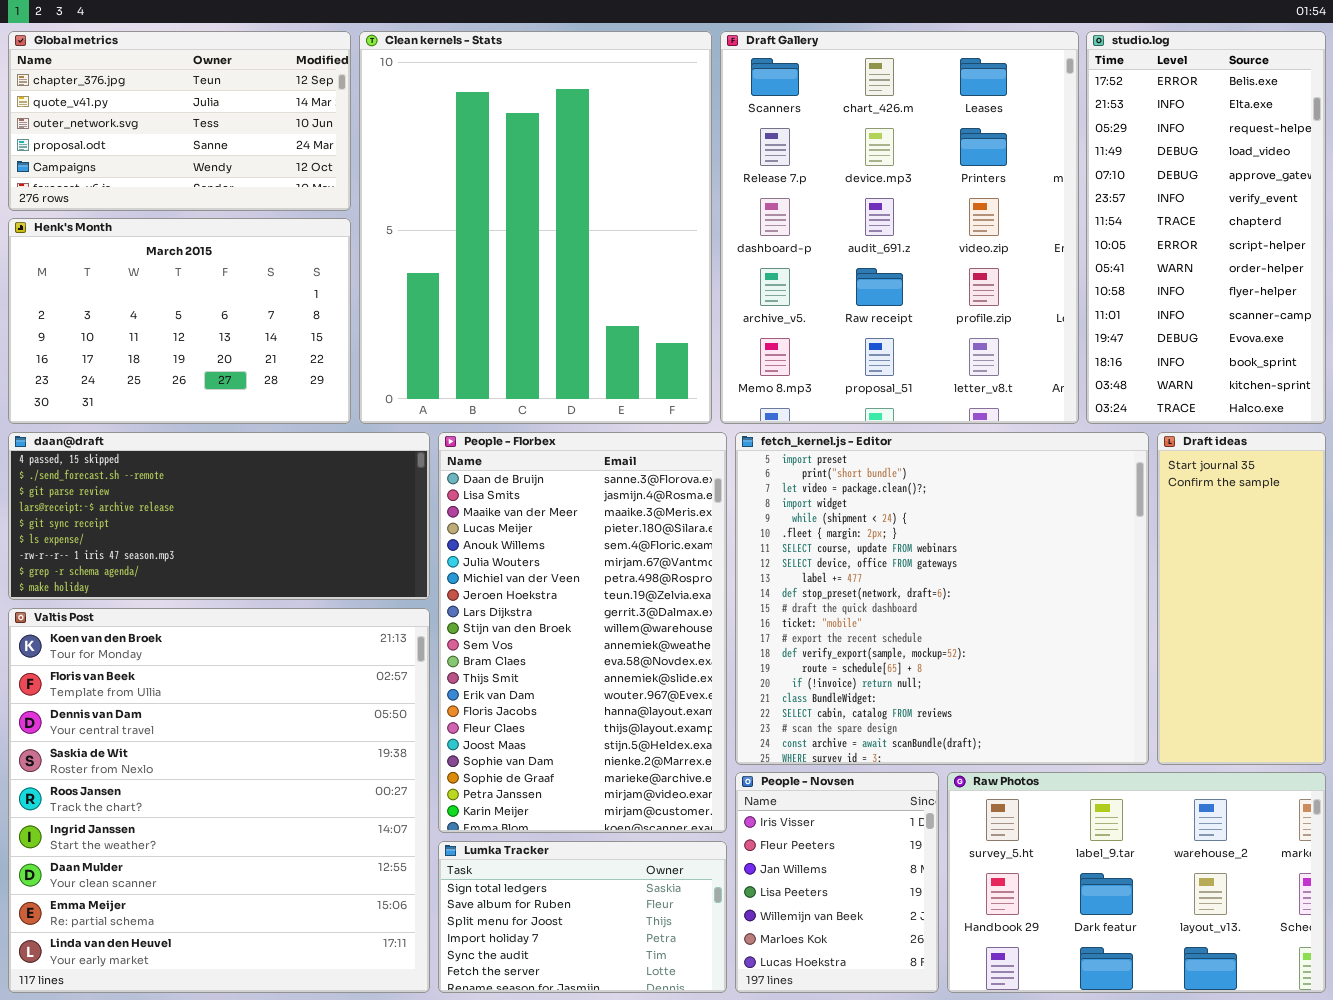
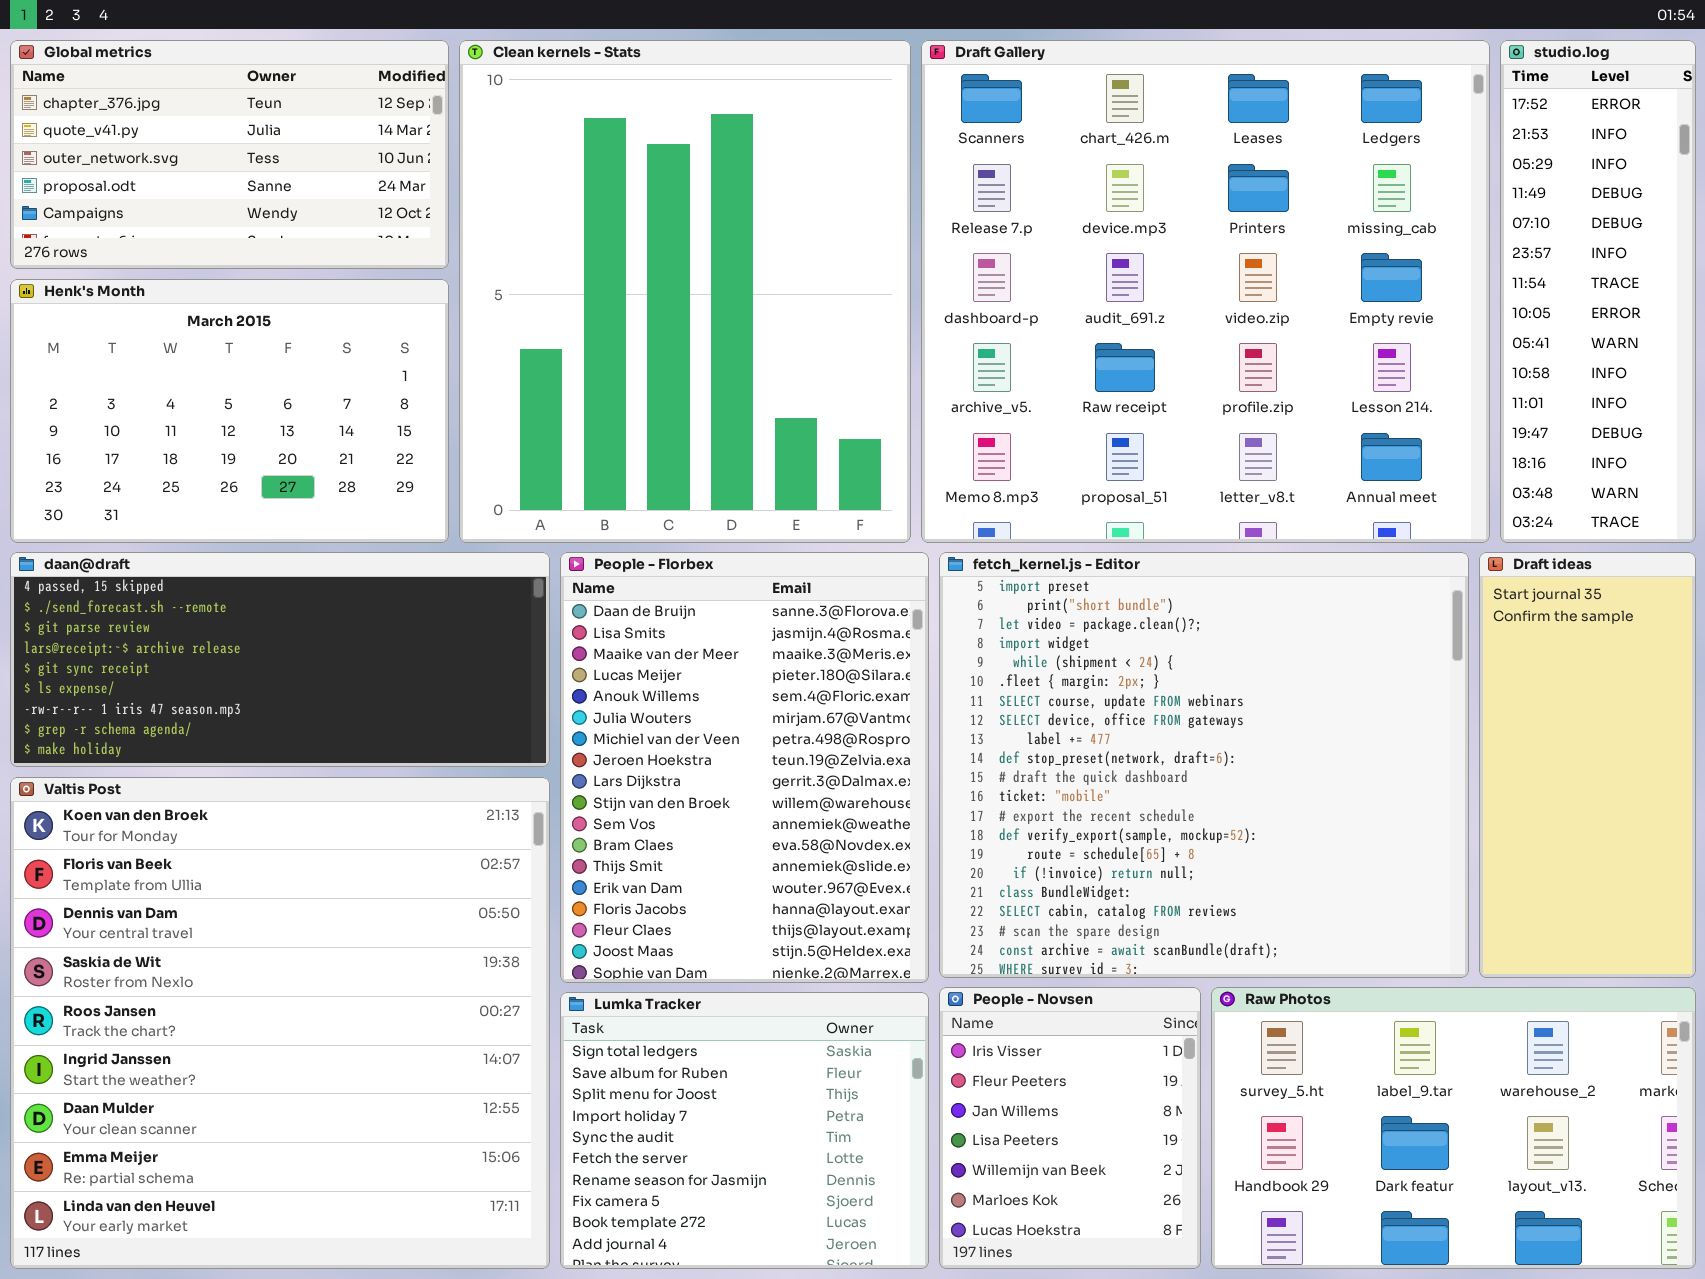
Draft Gallery: [720,31,1079,424] -> [921,40,1490,543], resized
studio.log: [1086,31,1326,424] -> [1500,40,1696,543], resized
People - Florbex: [438,432,727,833] -> [560,552,929,983], resized
Lumka Tracker: [438,841,727,993] -> [560,992,929,1269], resized

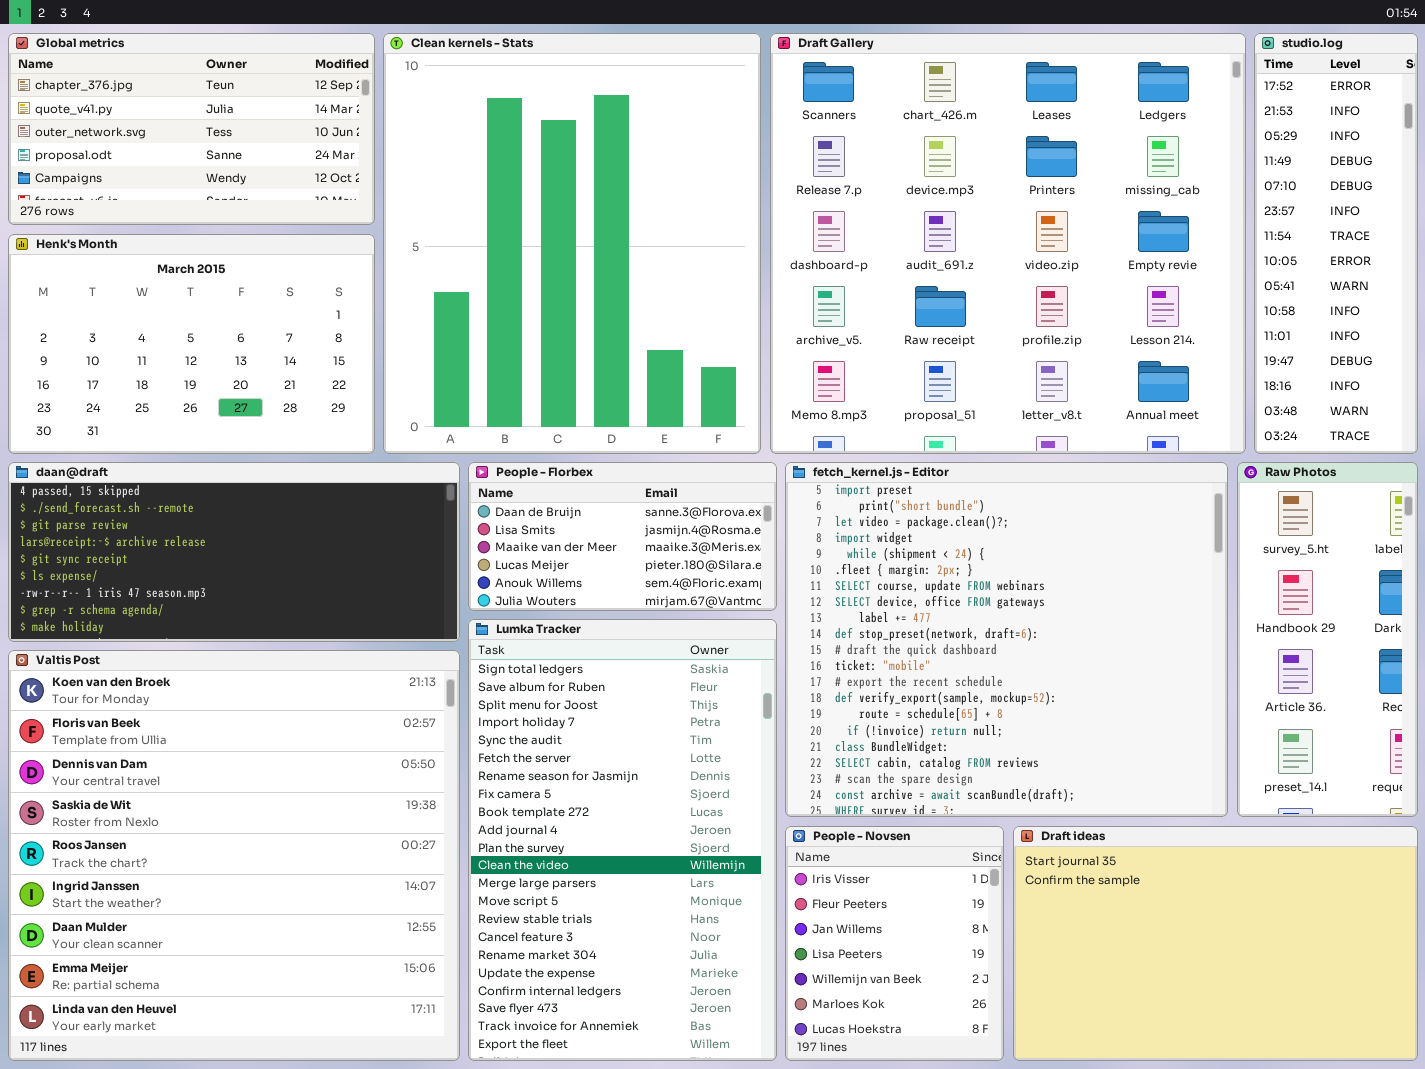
People - Florbex: [560,552,929,983] -> [468,462,777,611], resized
Draft ideas: [1479,552,1696,978] -> [1013,826,1418,1061], moved, resized
Raw Photos: [1211,987,1696,1269] -> [1237,462,1418,817], moved, resized
Lumka Tracker: [560,992,929,1269] -> [468,619,777,1061], resized

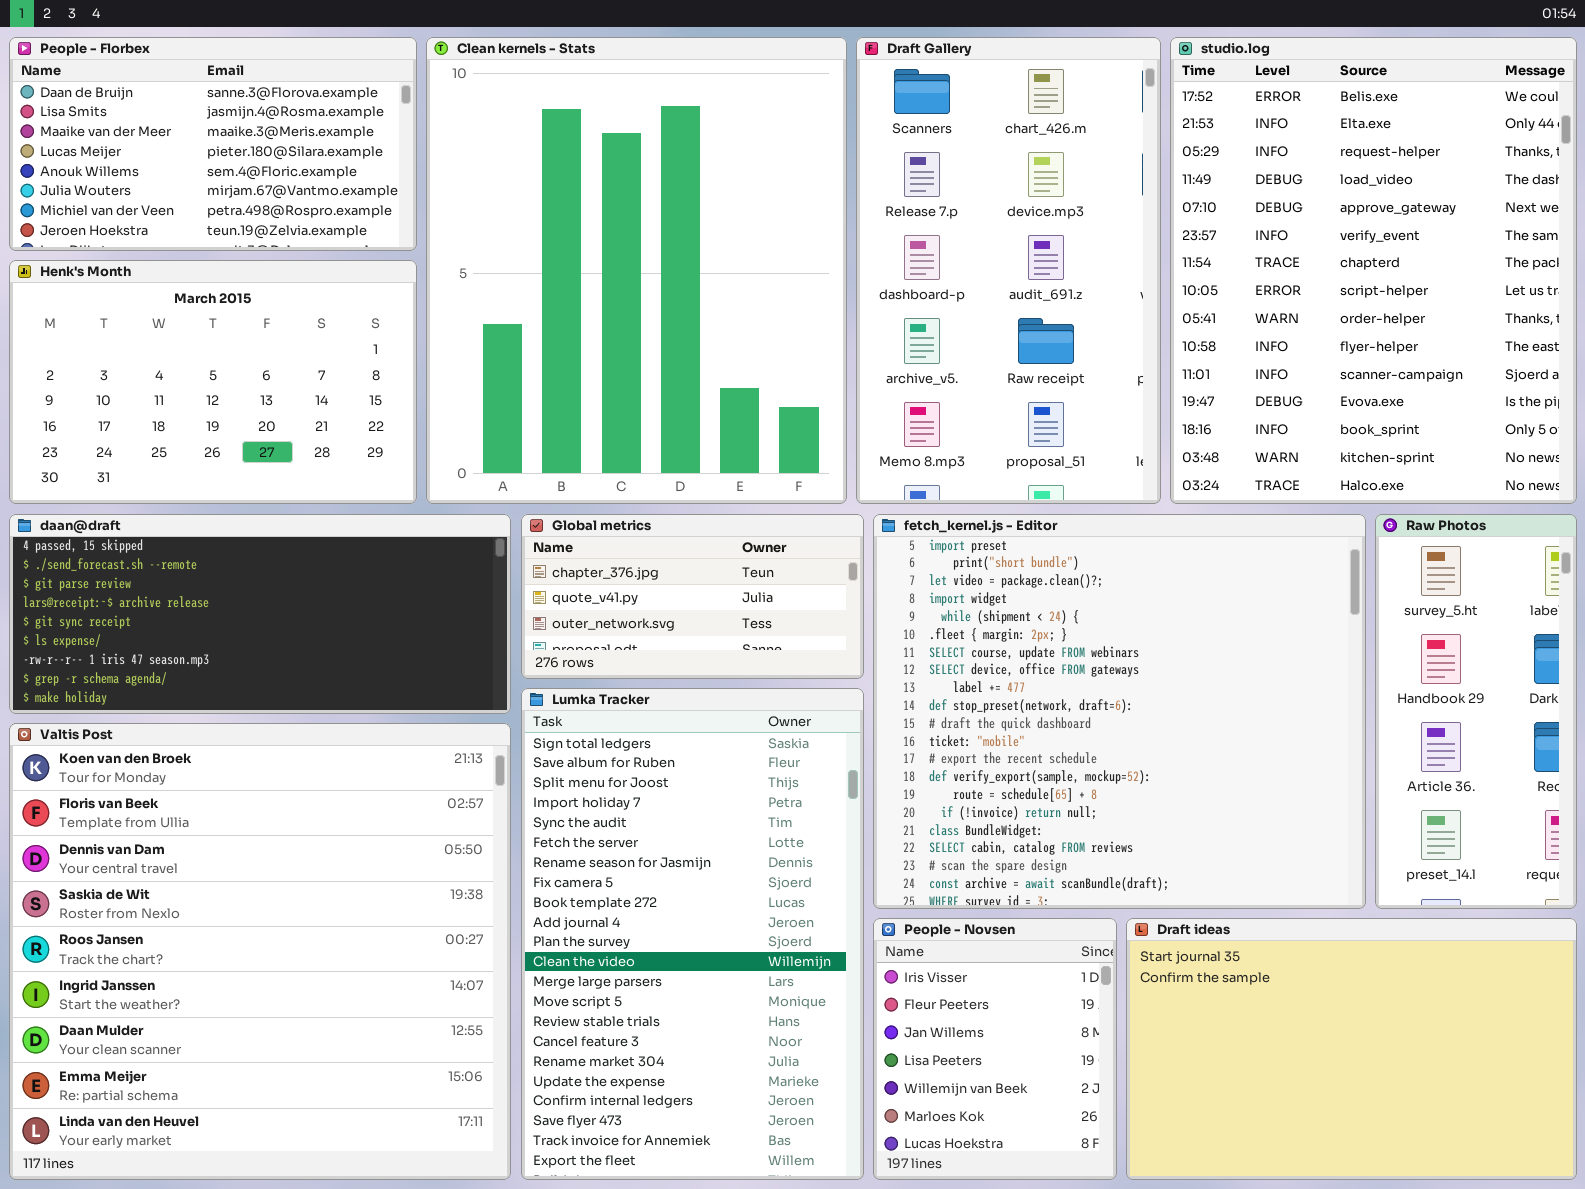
Global metrics: [8,33,375,225] -> [521,514,864,679], moved, resized
Draft Gallery: [770,33,1246,454] -> [856,37,1161,504], resized
studio.log: [1254,33,1418,454] -> [1170,37,1577,504], resized
People - Florbex: [468,462,777,611] -> [9,37,417,251], moved, resized

